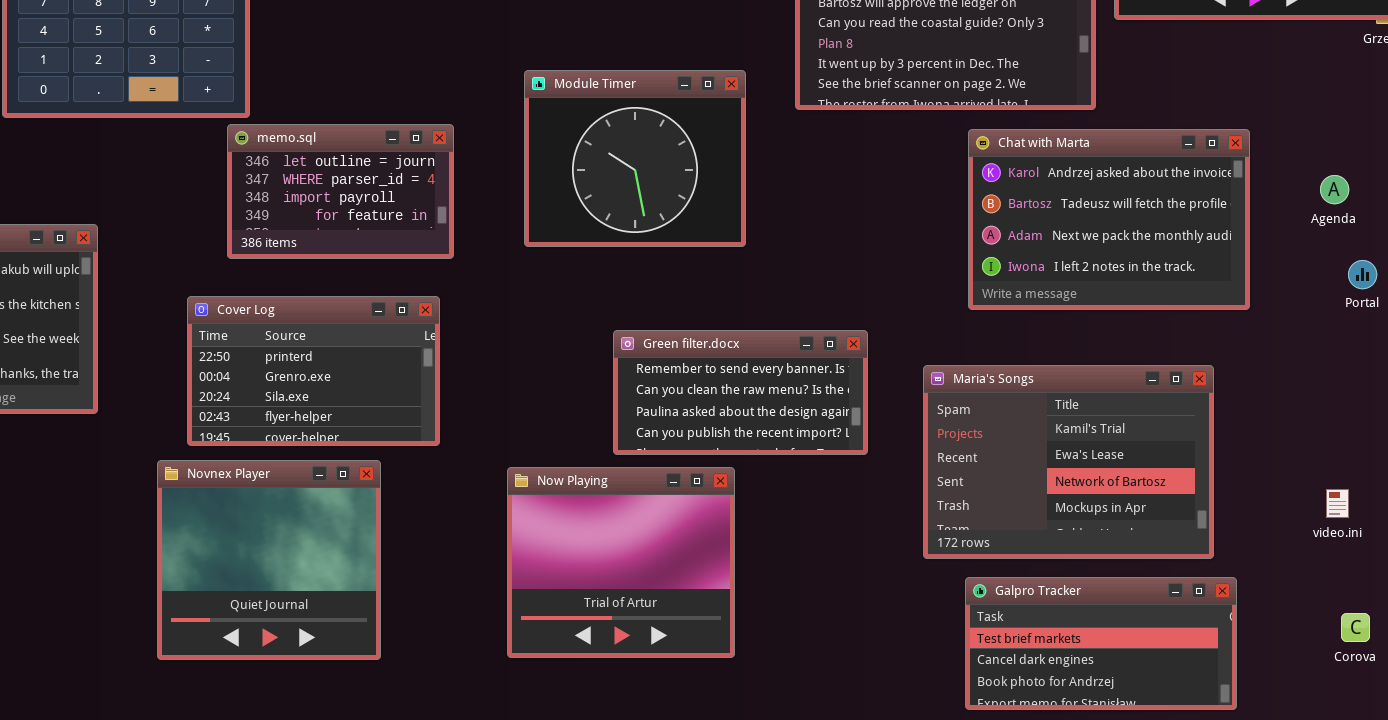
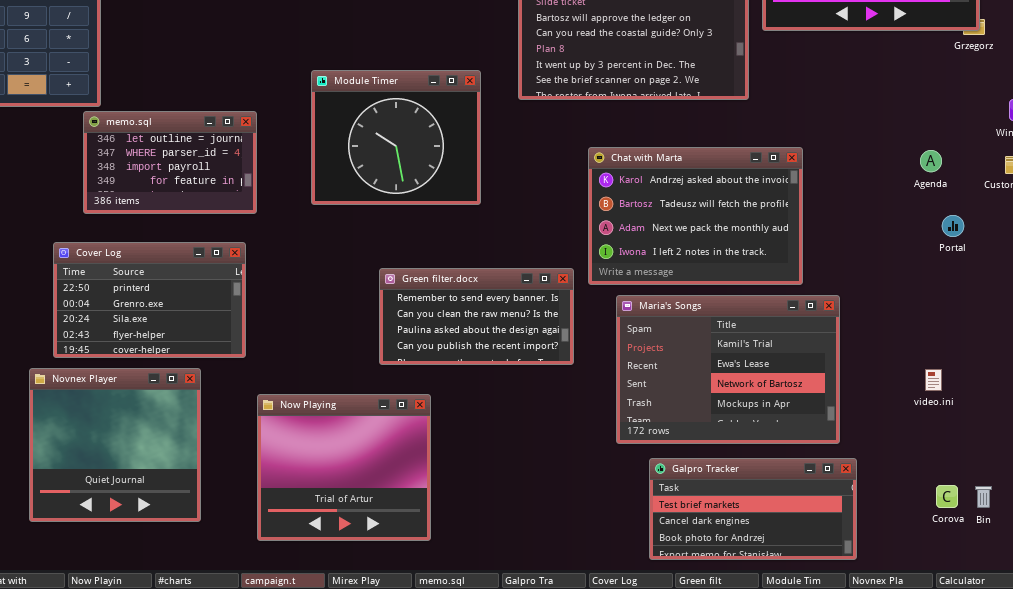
Chat with Marta: [968,129,1250,310] -> [588,147,803,285], moved
Now Playing: [507,467,735,658] -> [257,394,431,541], moved
video.ini: [1326,489,1349,518] -> [925,369,942,391], moved

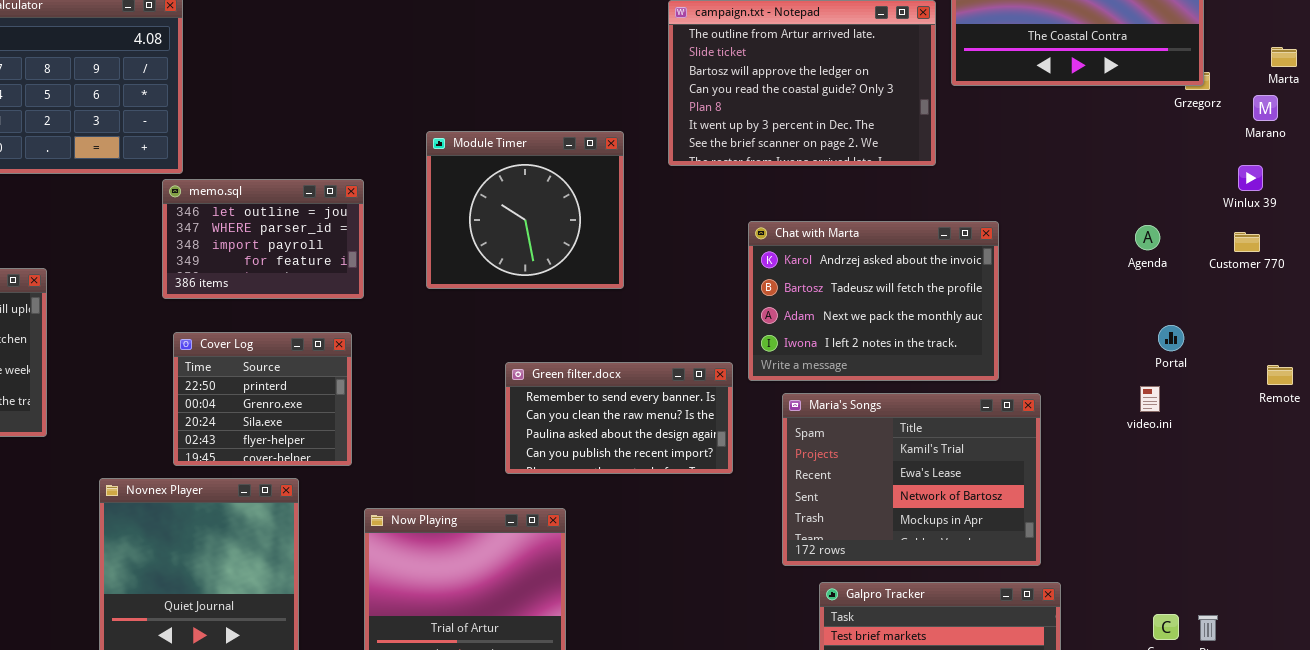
Portal: [942,215,964,237] -> [1158,325,1184,351], moved
Cover Log: [53,242,246,358] -> [173,332,352,466], resized
video.ini: [925,369,942,391] -> [1140,386,1160,412], moved

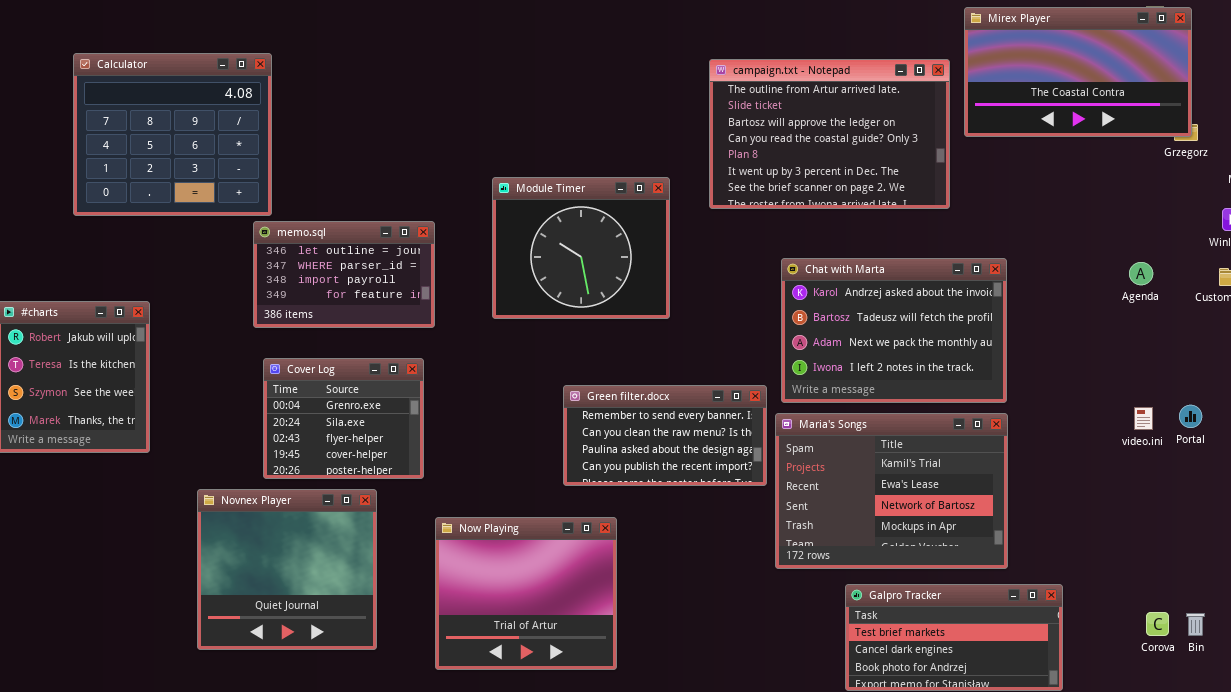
Portal: [1158,325,1184,351] -> [1179,405,1202,428], moved
Cover Log: [173,332,352,466] -> [263,358,424,479], scrolled down 1 row
Maria's Songs: [782,393,1041,566] -> [775,413,1008,569], moved

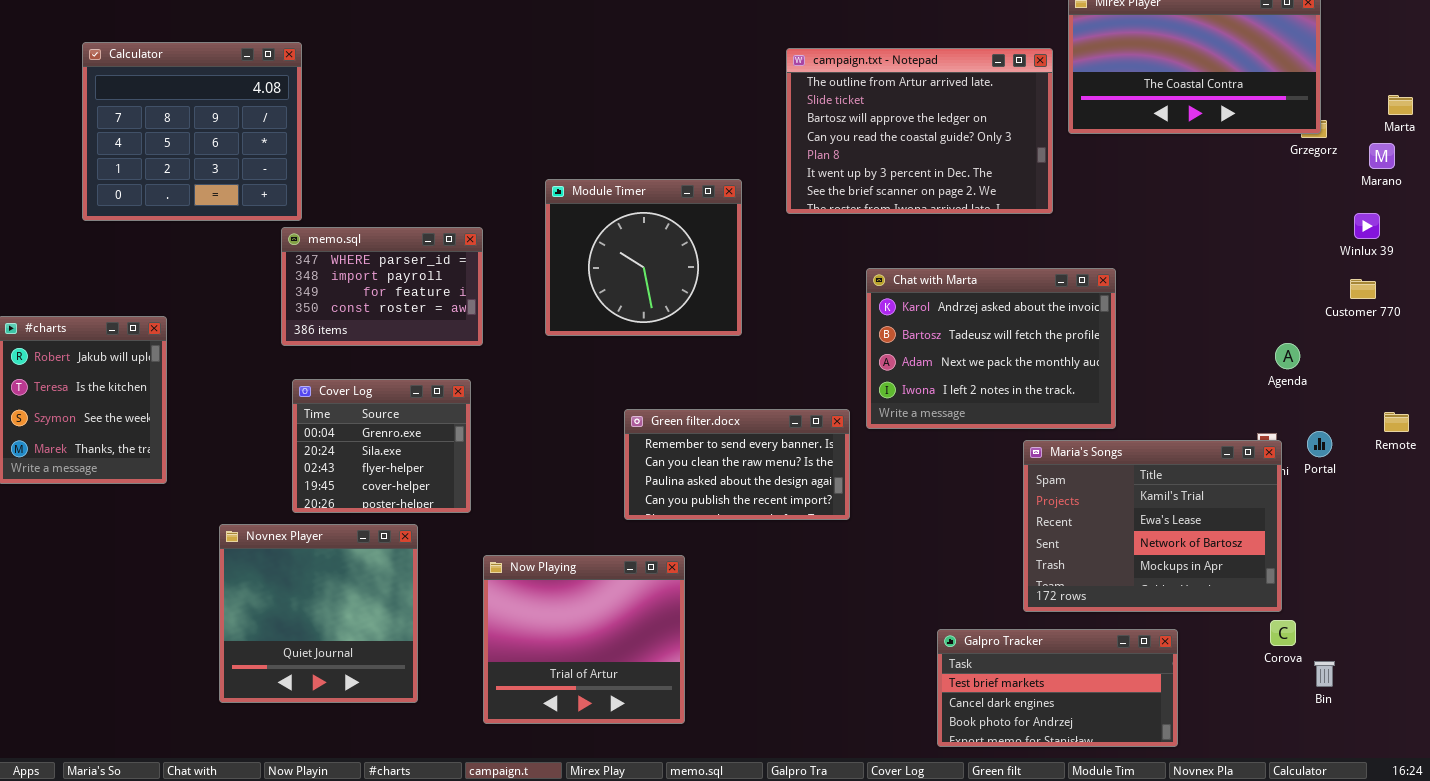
memo.sql: [253,221,435,328] -> [281,227,483,346], scrolled down 1 row
Agenda: [1129,262,1153,285] -> [1275,343,1300,369], moved
Maria's Songs: [775,413,1008,569] -> [1023,440,1282,612], moved
Corova: [1146,612,1169,636] -> [1270,620,1296,646], moved

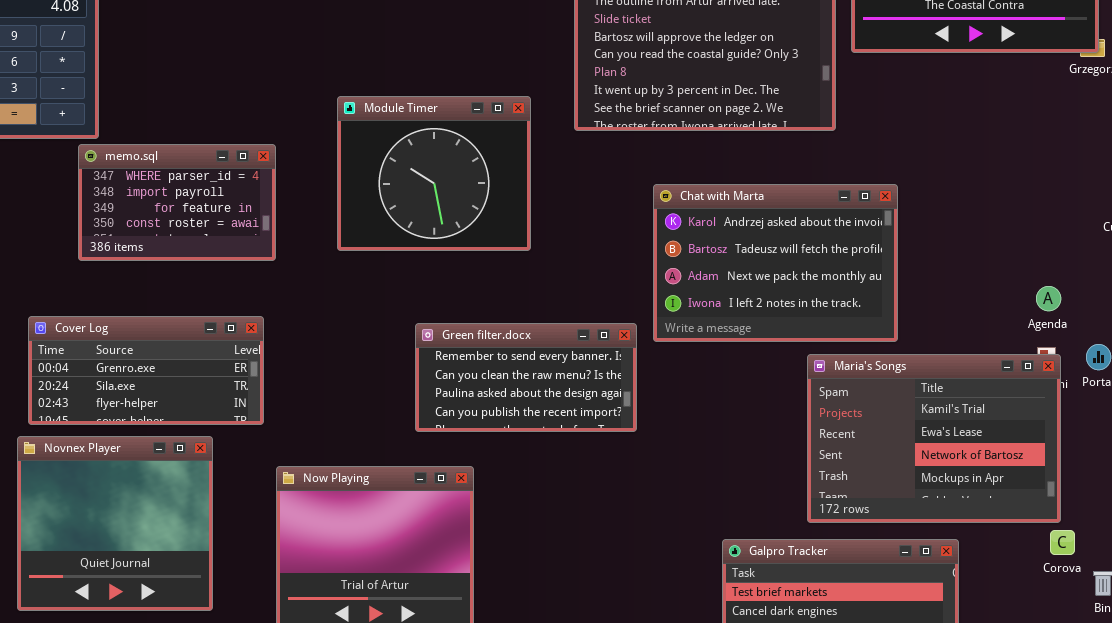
Agenda: [1275,343,1300,369] -> [1036,286,1061,311], moved
Cover Log: [292,379,471,513] -> [28,316,264,425], resized

